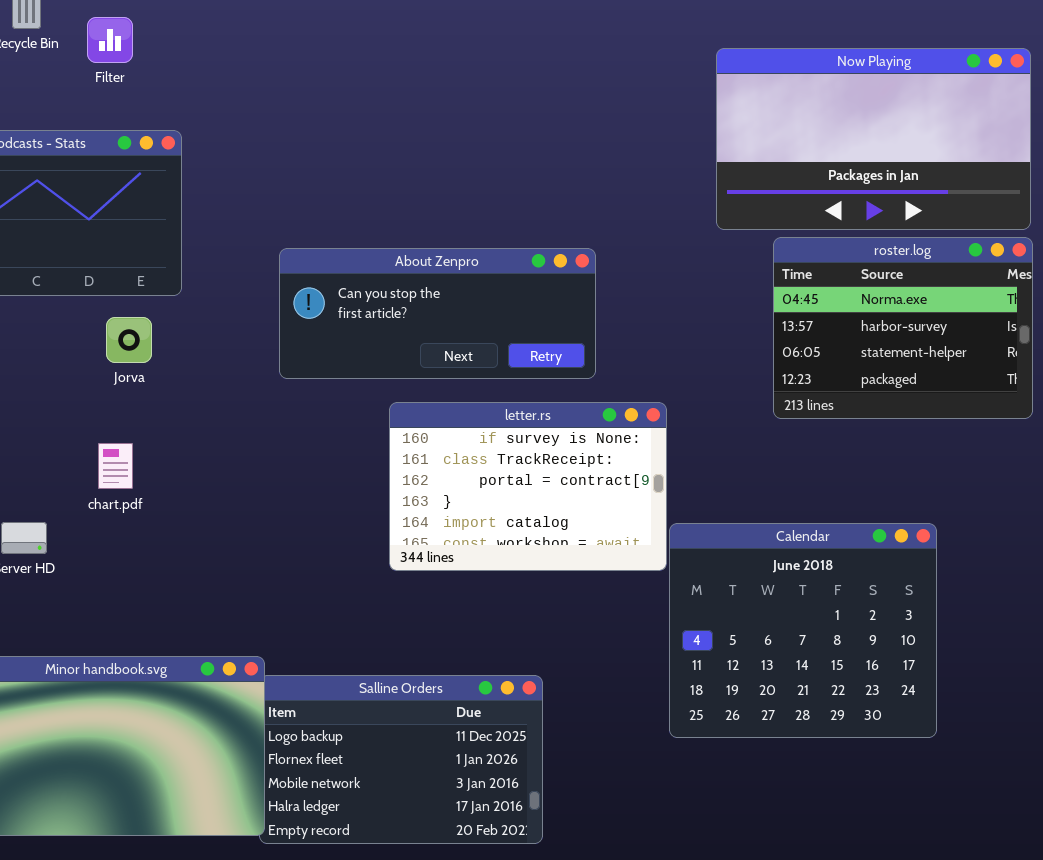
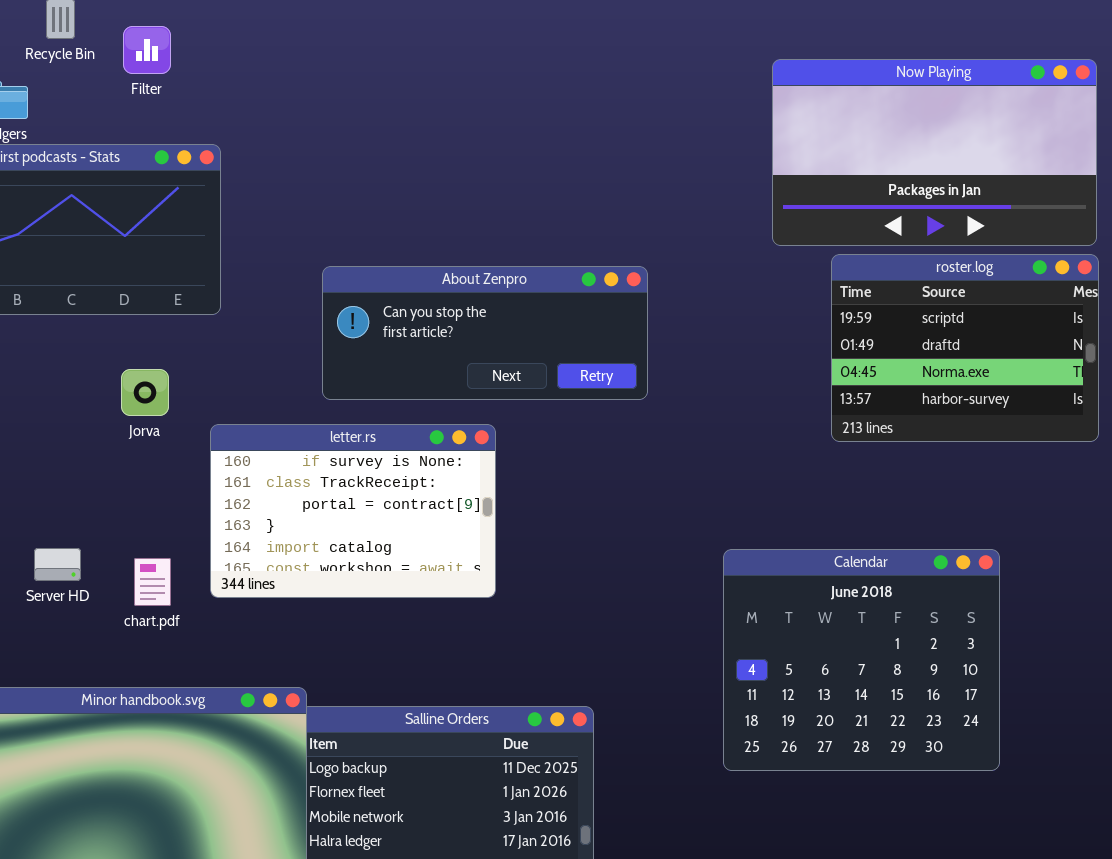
roster.log: [773,237,1033,419] -> [831,254,1099,442], scrolled up 2 rows
Jorva: [106,317,152,363] -> [121,369,169,416], moved
letter.rs: [389,402,667,571] -> [210,424,496,598], moved
chart.pdf: [98,443,133,489] -> [134,558,171,606], moved

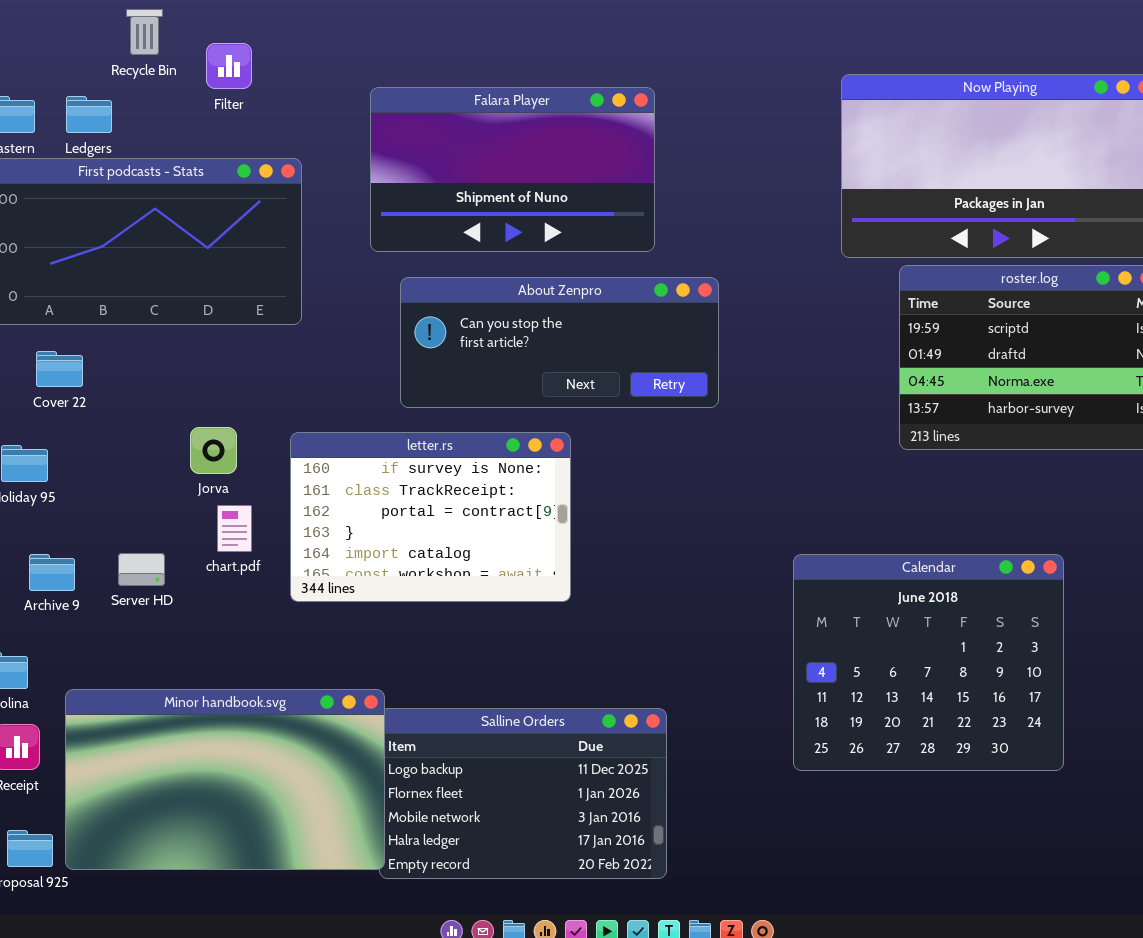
Falara Player: none -> [370,87,655,252], opened
Jorva: [121,369,169,416] -> [190,427,237,474], moved
chart.pdf: [134,558,171,606] -> [217,505,252,552], moved

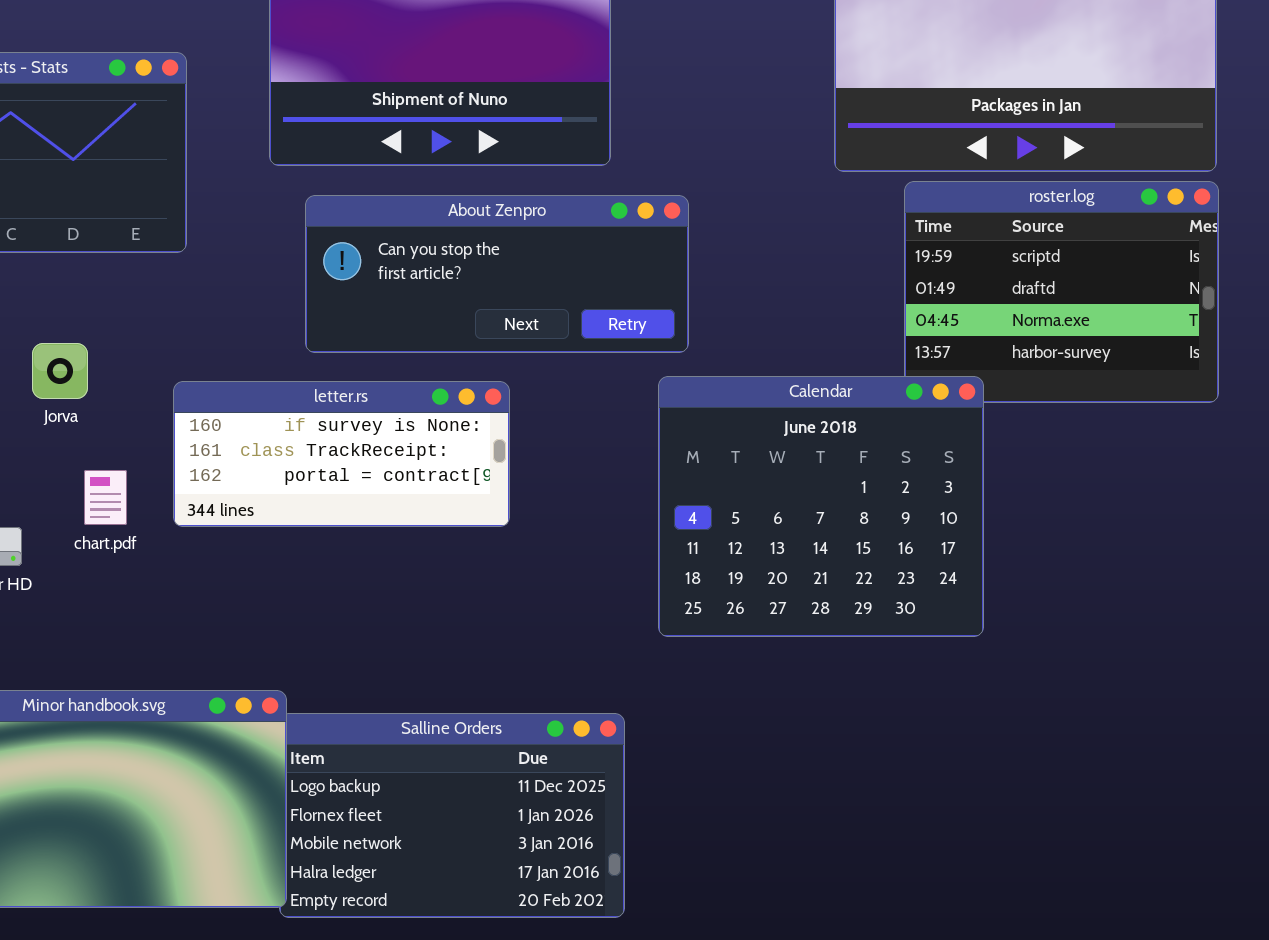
Jorva: [190,427,237,474] -> [32,343,88,399], moved
letter.rs: [290,432,571,602] -> [173,381,510,527], resized
Calendar: [793,554,1064,771] -> [658,376,984,637], moved

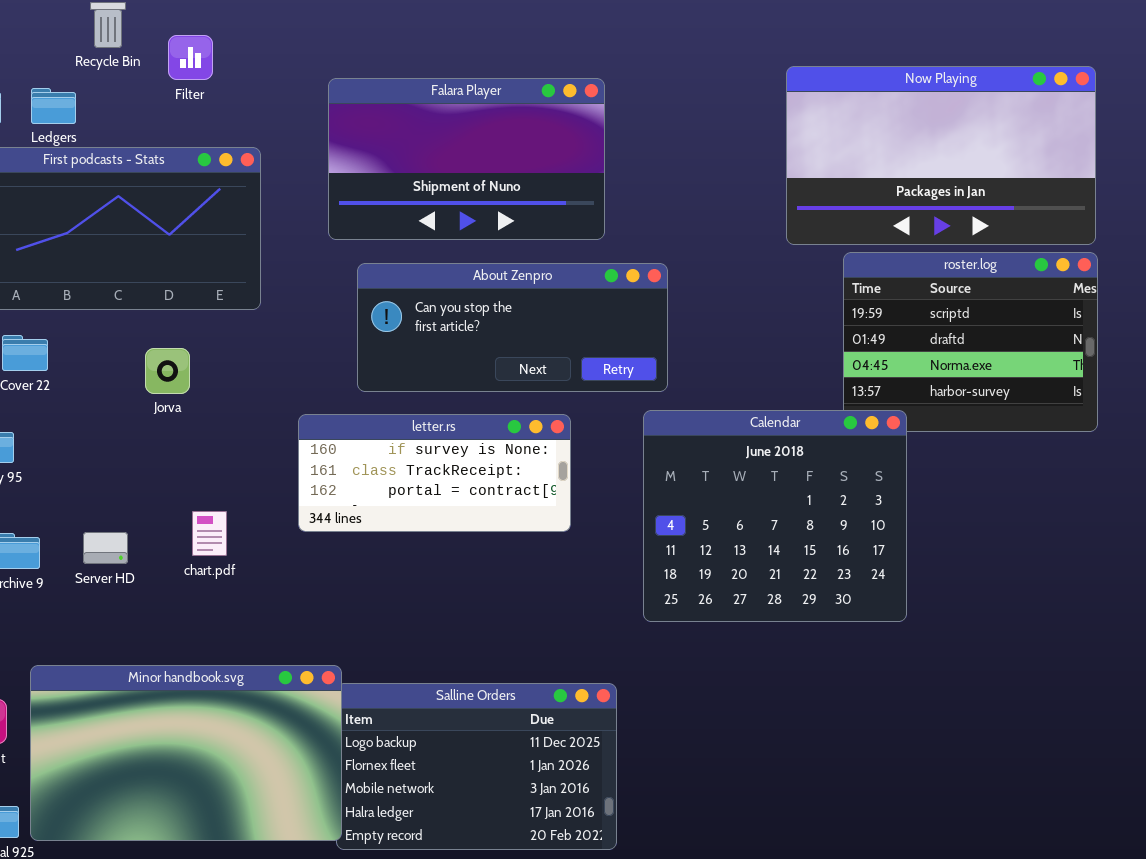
Jorva: [32,343,88,399] -> [145,348,190,394], moved
letter.rs: [173,381,510,527] -> [298,414,571,532], moved
chart.pdf: [84,470,127,525] -> [192,511,227,556], moved

